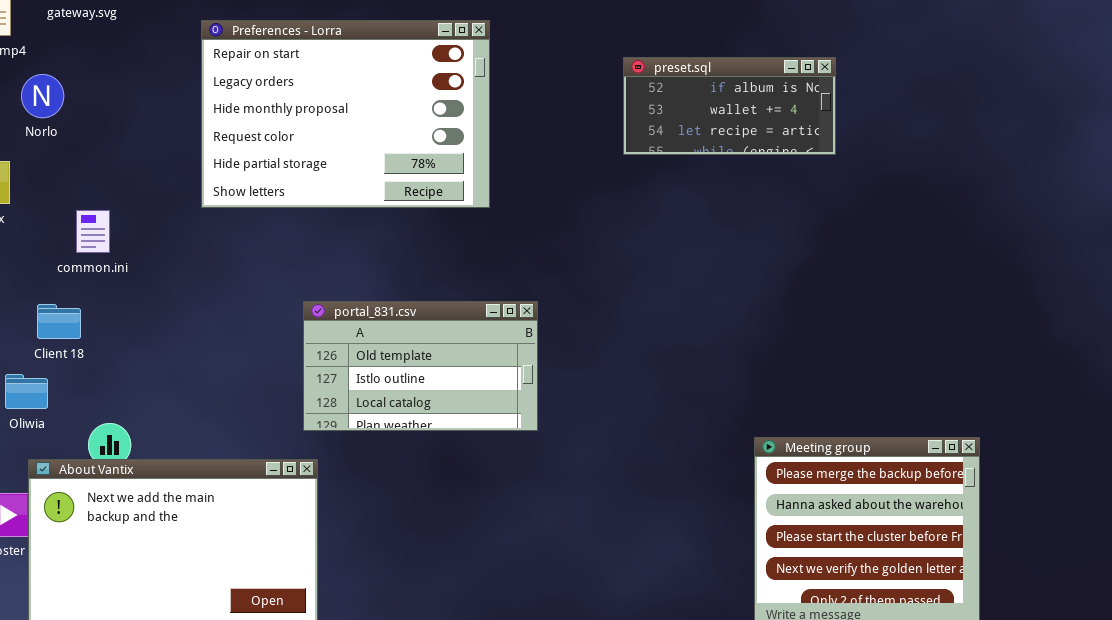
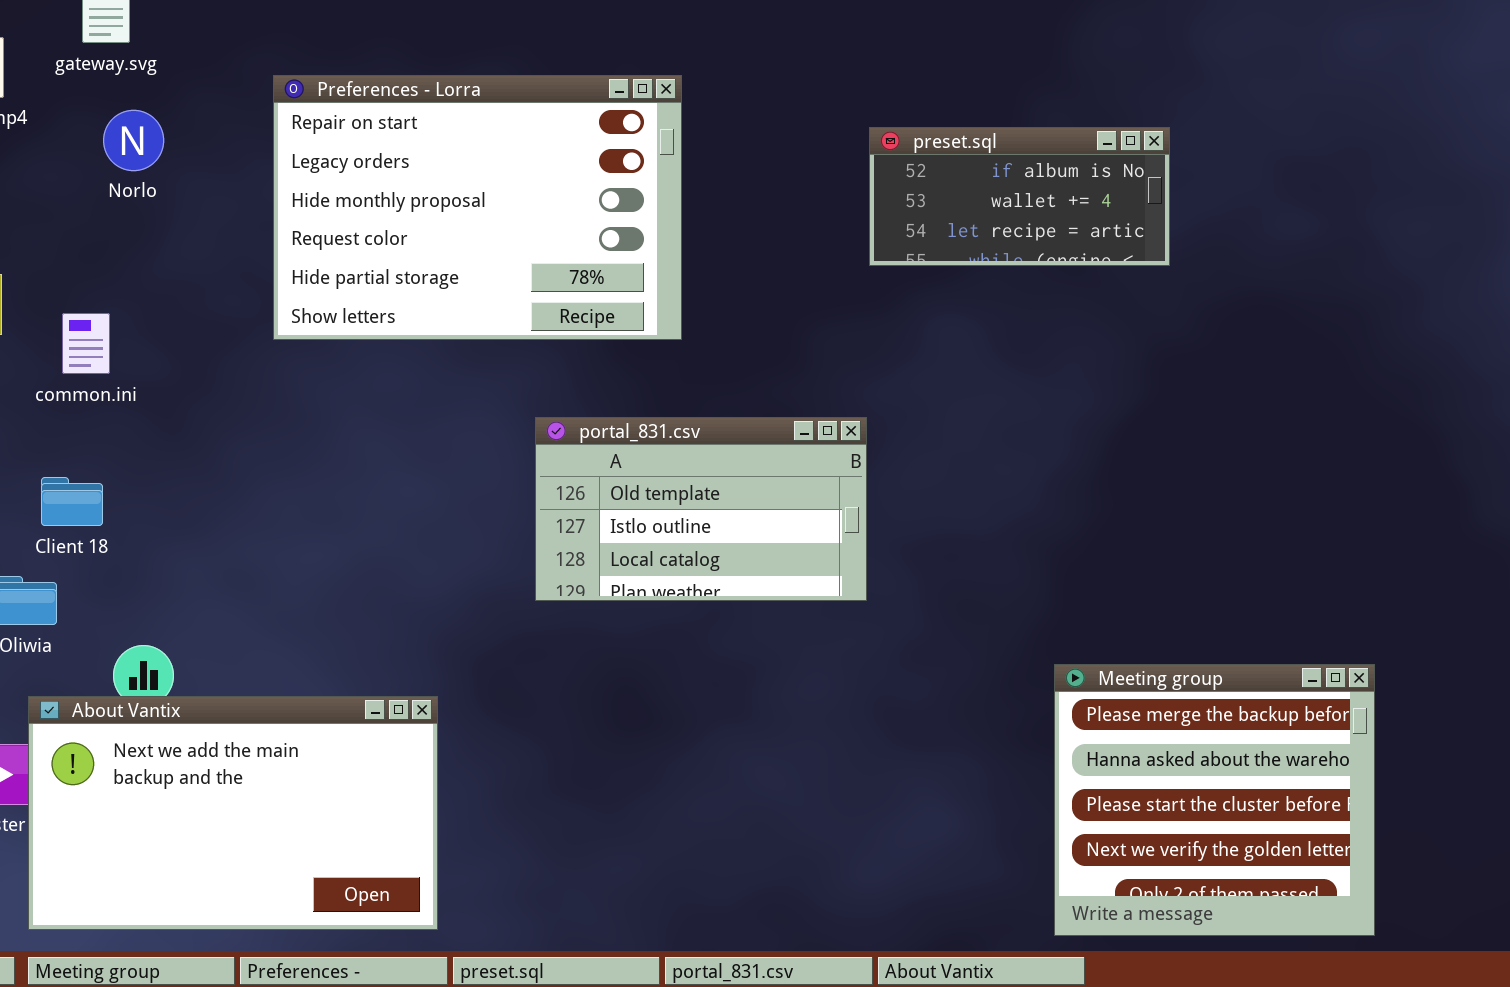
Norlo: [21,74,64,118] -> [103,110,164,171], moved
common.ini: [76,210,110,253] -> [62,313,110,374], moved
portal_831.csv: [303,301,538,431] -> [535,417,867,601], moved

